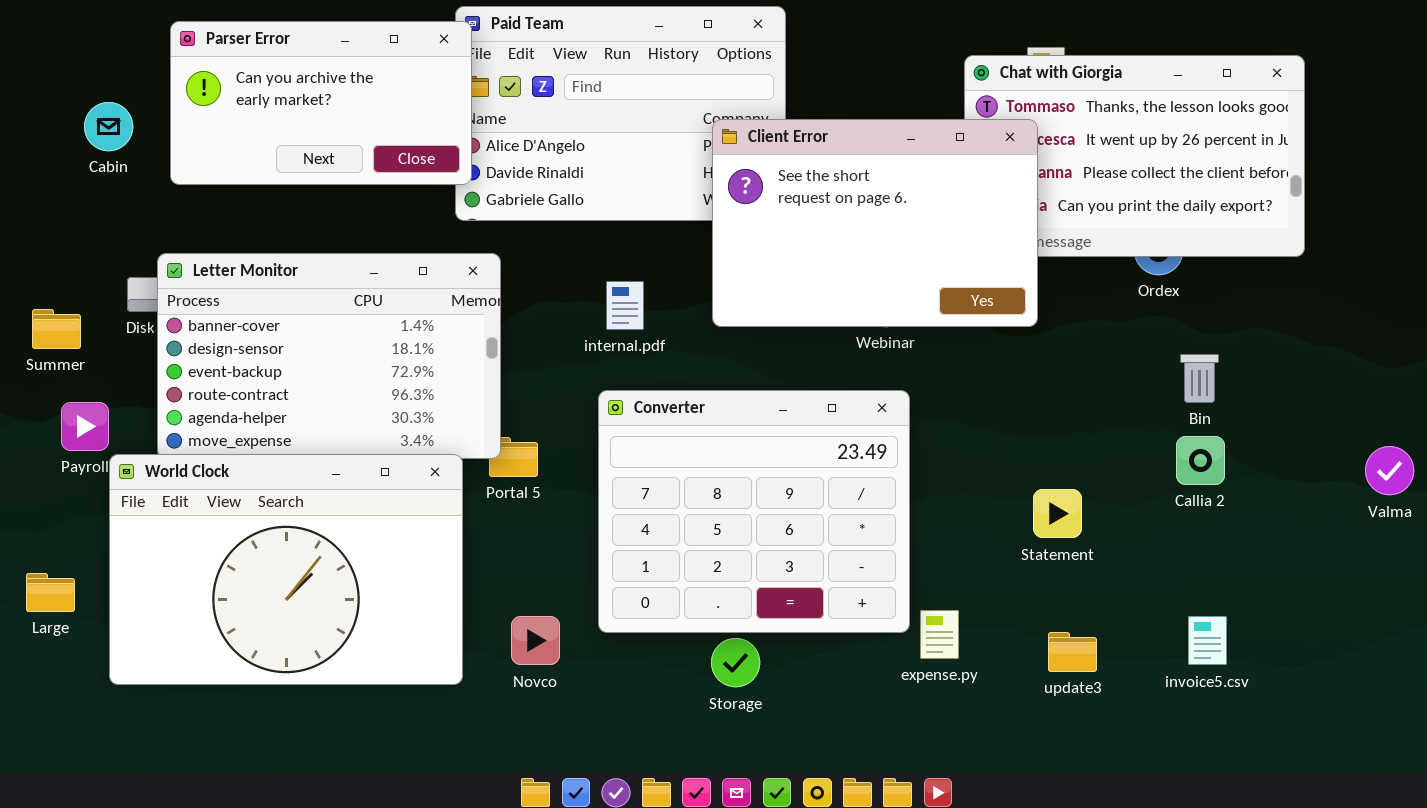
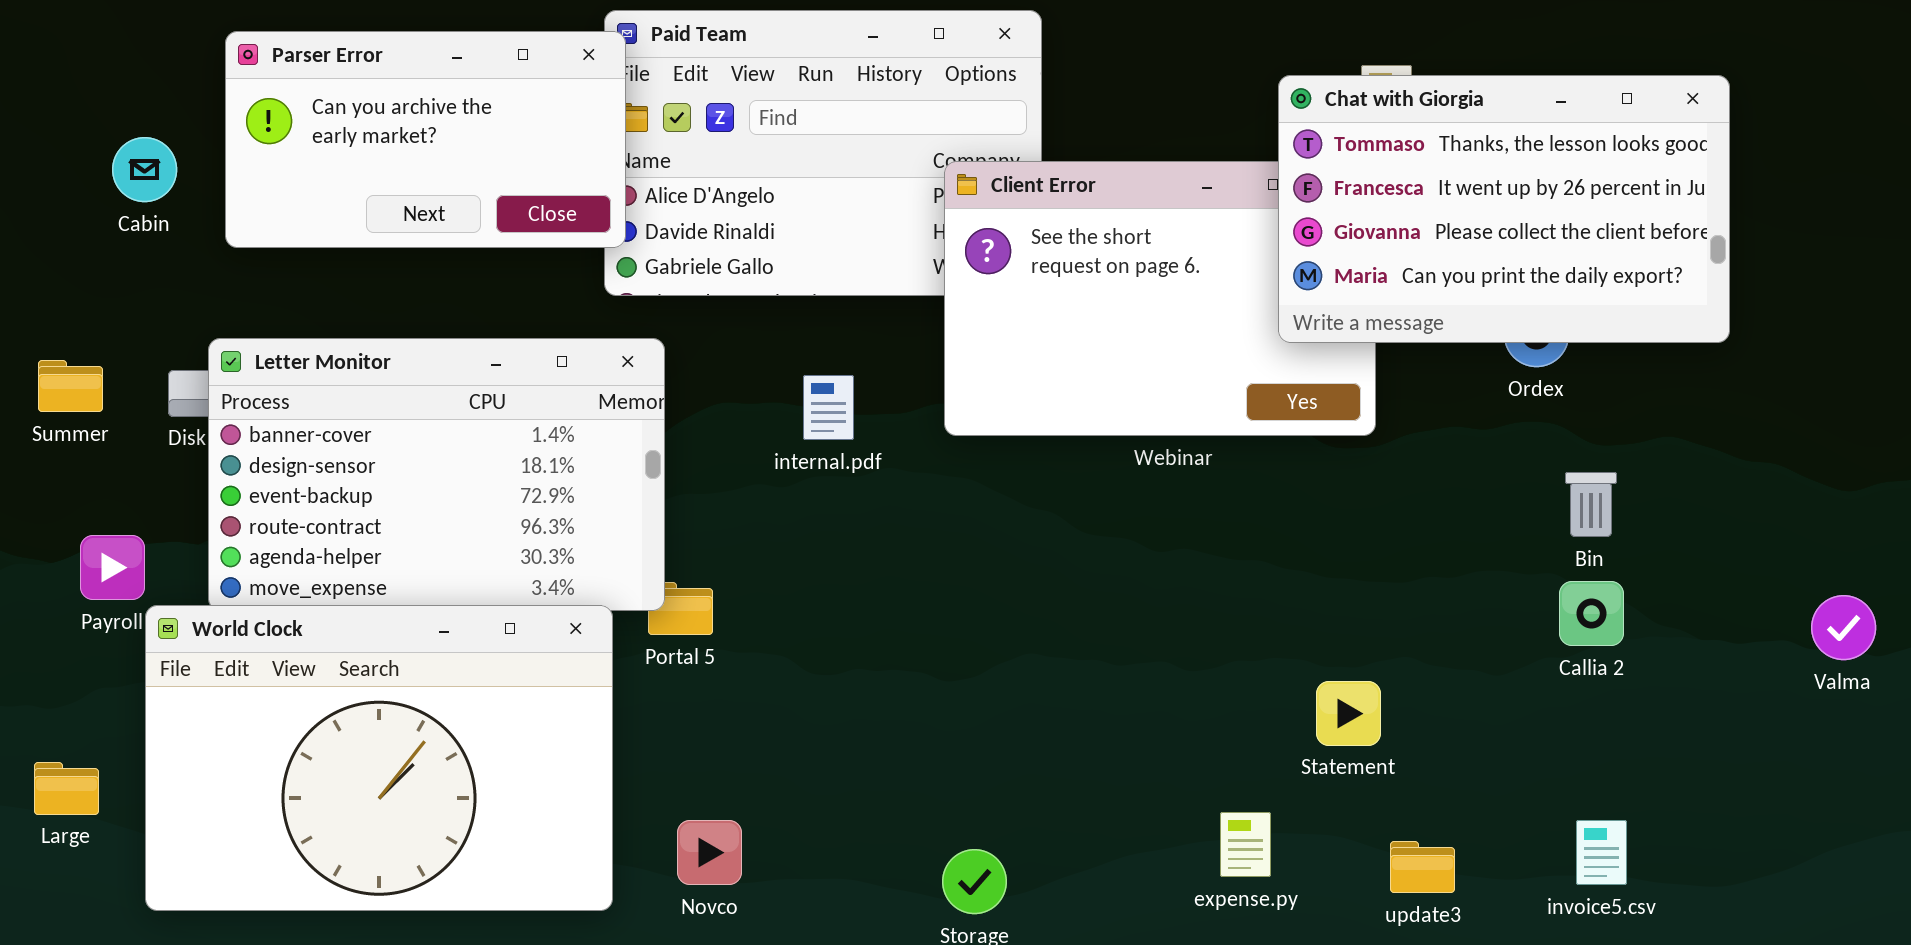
Chat with Giorgia: [964,55,1305,257] -> [1278,75,1730,343], raised
Summer: [32,309,81,349] -> [38,360,103,412], moved
Converter: [598,390,910,633] -> none, closed
Statement: [1033,489,1082,538] -> [1316,681,1381,746], moved

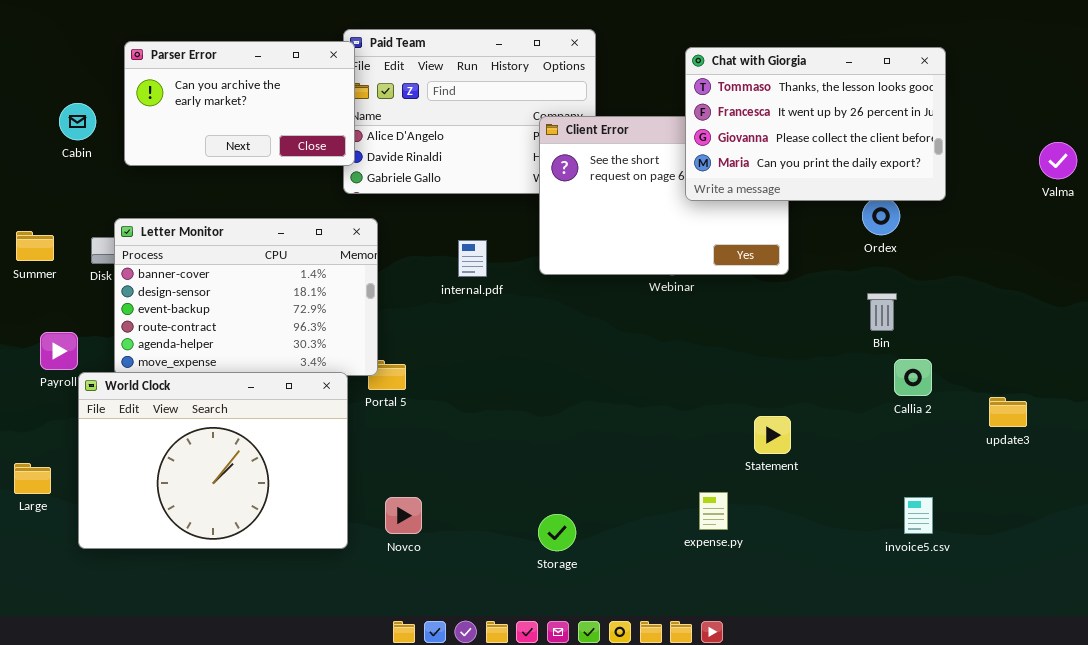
Chat with Giorgia: [1278,75,1730,343] -> [685,47,946,201], moved
Bin: [1565,472,1617,537] -> [867,293,897,331], moved
Valma: [1811,595,1876,660] -> [1039,142,1077,179], moved
update3: [1390,841,1455,893] -> [989,397,1027,427], moved

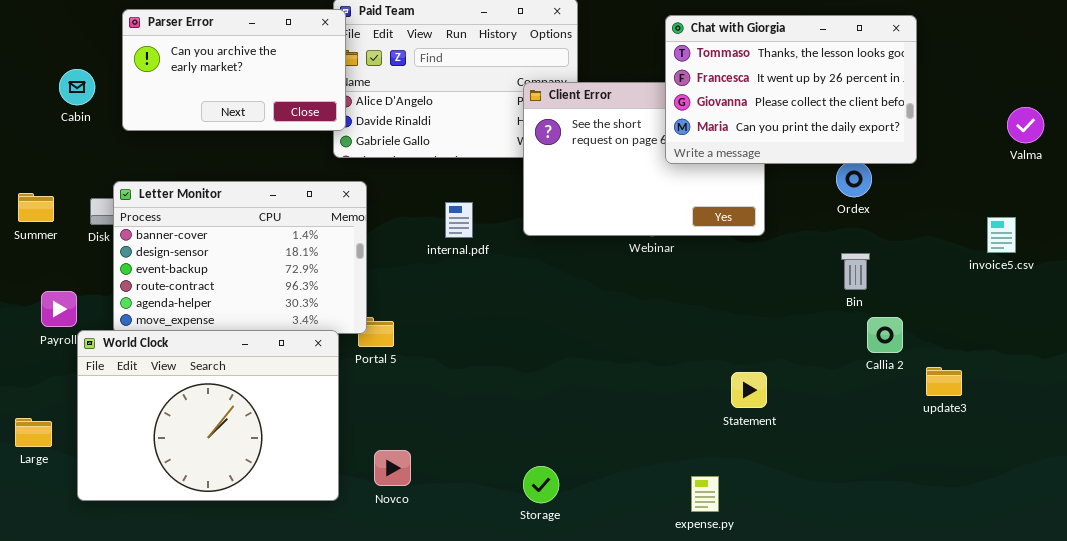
update3: [989,397,1027,427] -> [926,367,962,396], moved
expense.py: [699,492,728,530] -> [691,476,719,512], moved
invoice5.csv: [904,497,933,534] -> [987,217,1016,253], moved

